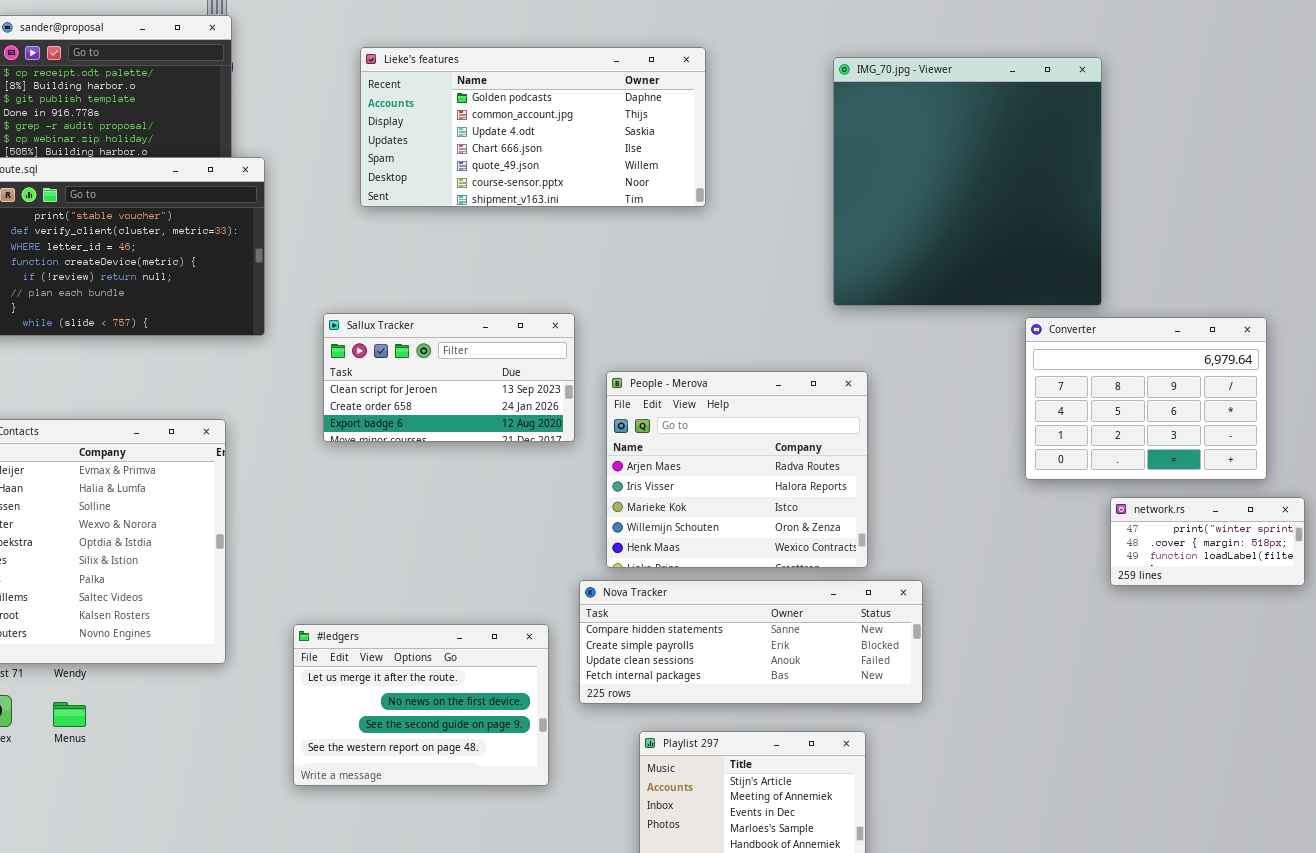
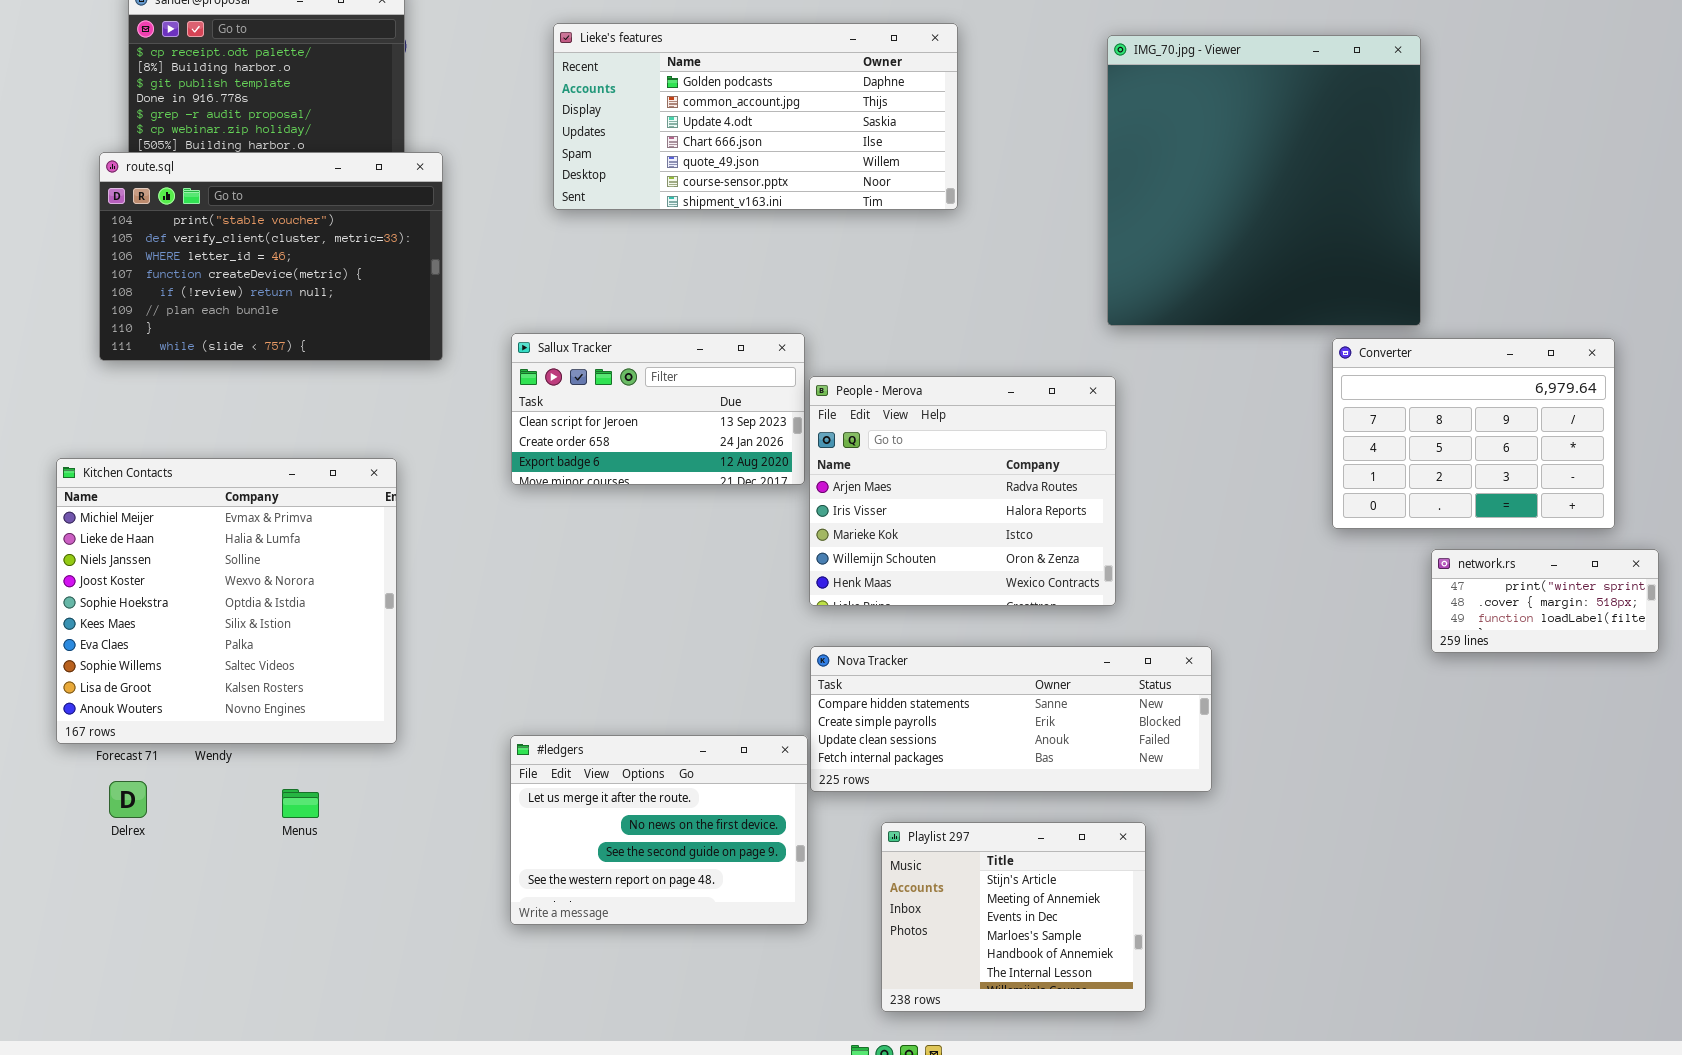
People - Merova: [606,371,868,568] -> [809,376,1116,606], moved
#ledgers: [293,624,549,786] -> [510,735,808,925], moved
Menus: [53,702,86,727] -> [282,789,319,818], moved

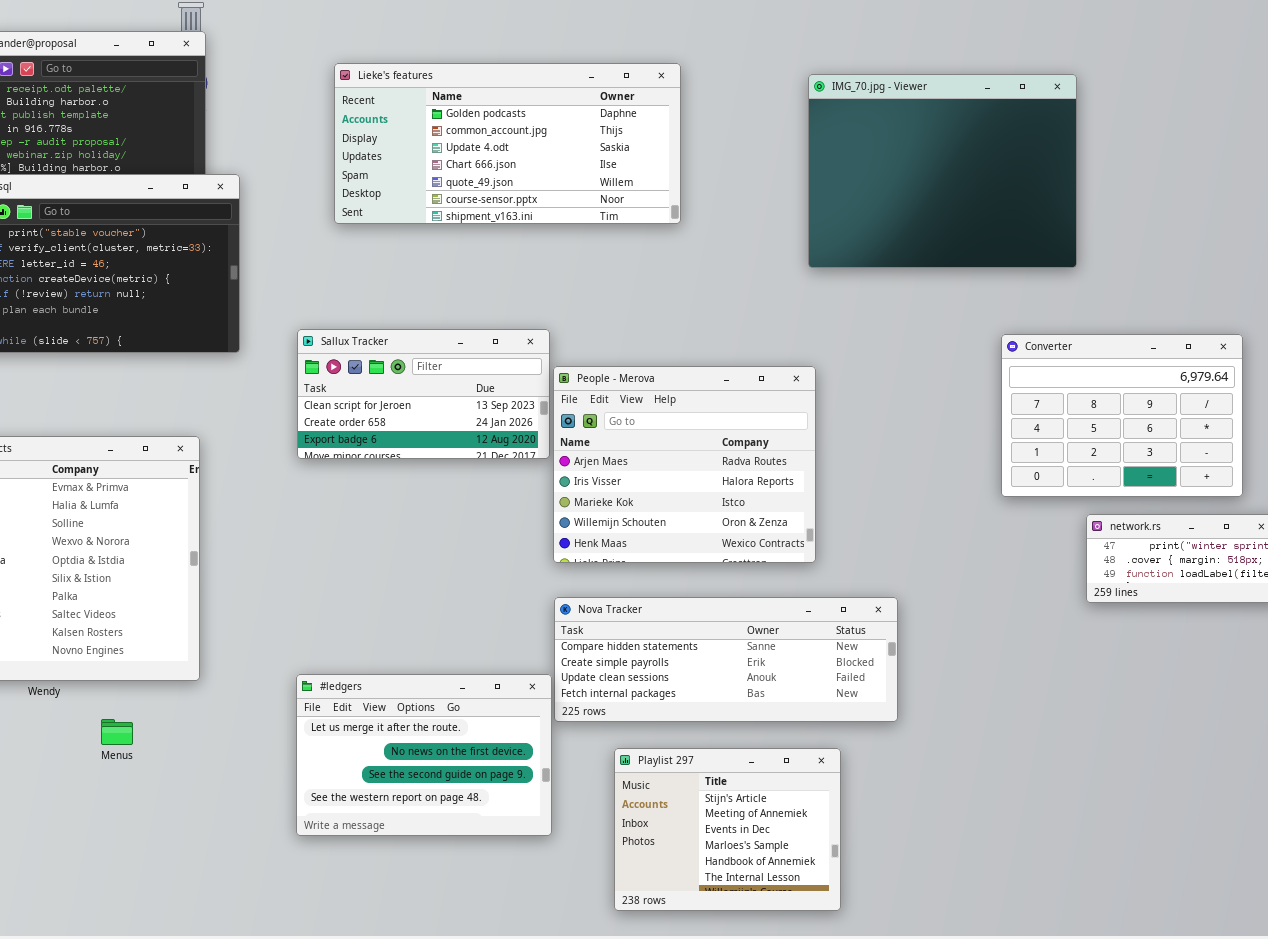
IMG_70.jpg - Viewer: [1107,35,1421,326] -> [808,74,1077,268], resized

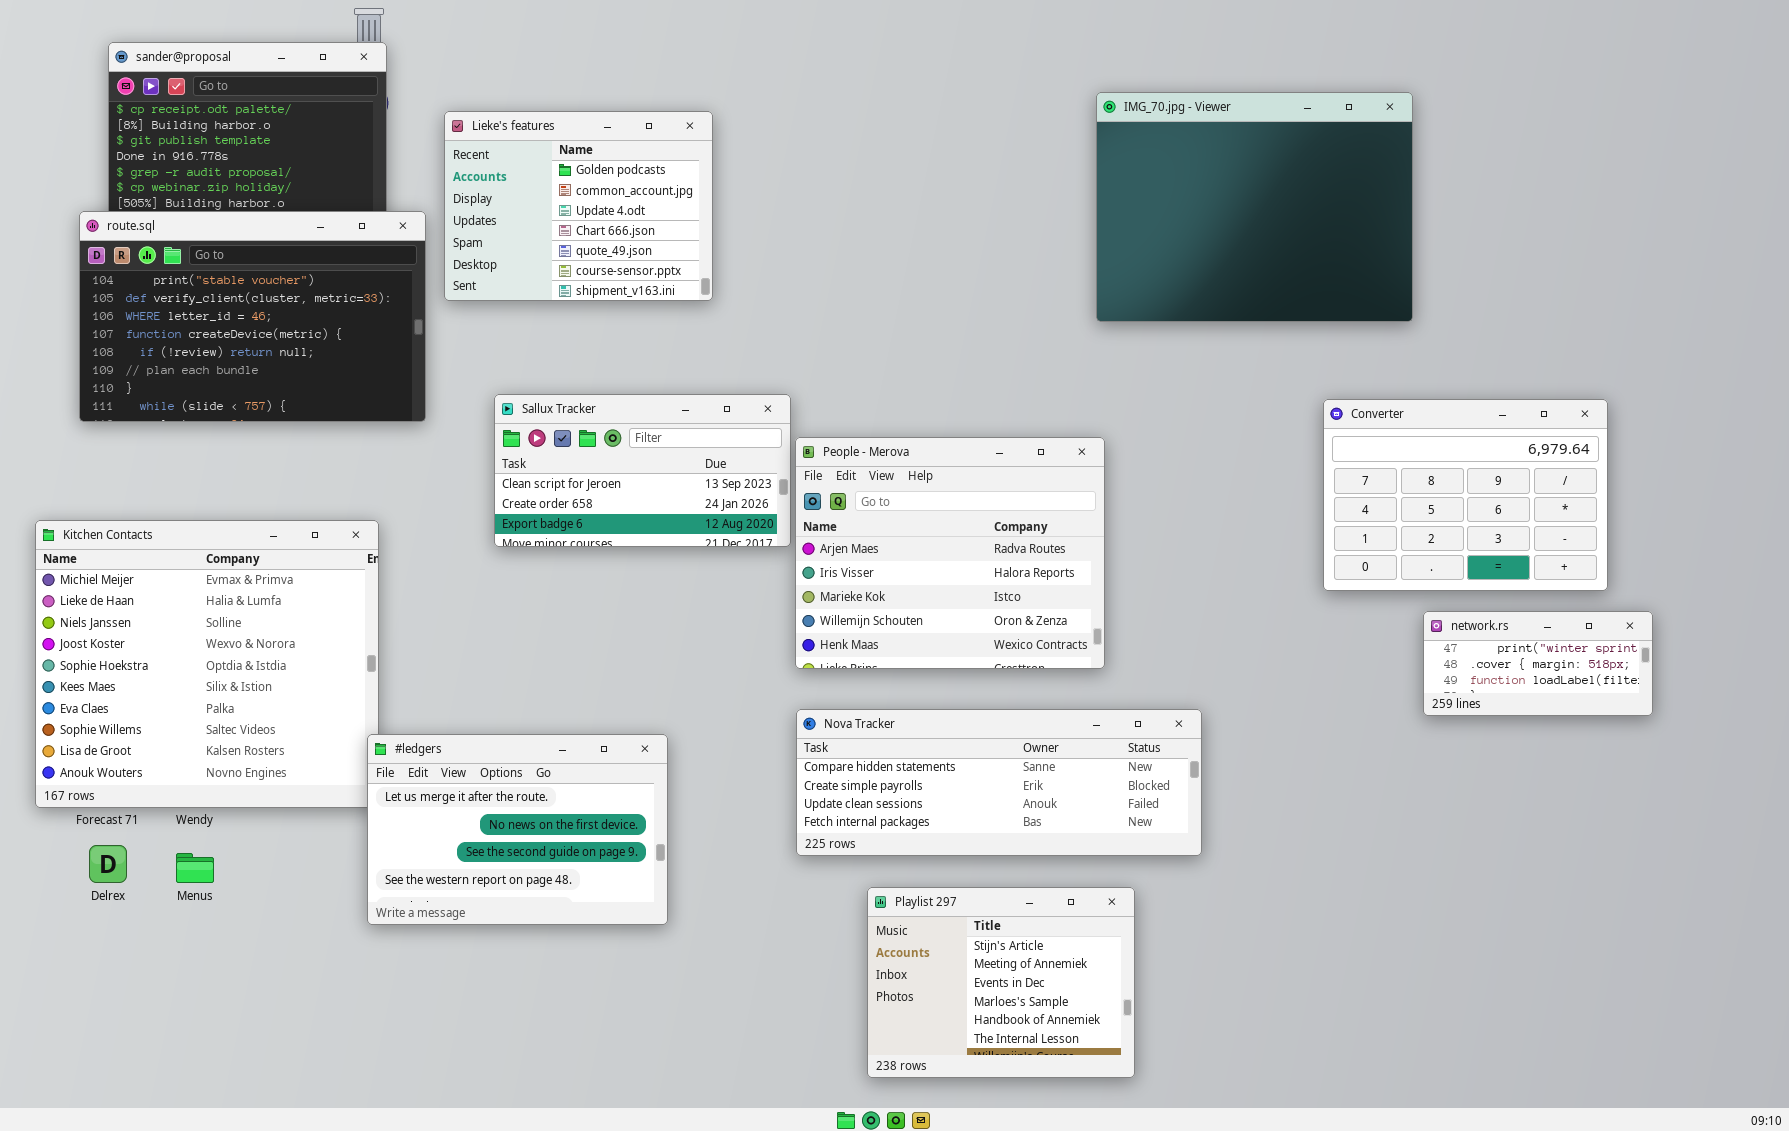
Lieke's features: [334,63,681,224] -> [444,111,713,301], moved, resized
#ledgers: [296,674,552,836] -> [367,734,668,925], moved
Menus: [101,719,133,745] -> [176,853,214,883], moved

